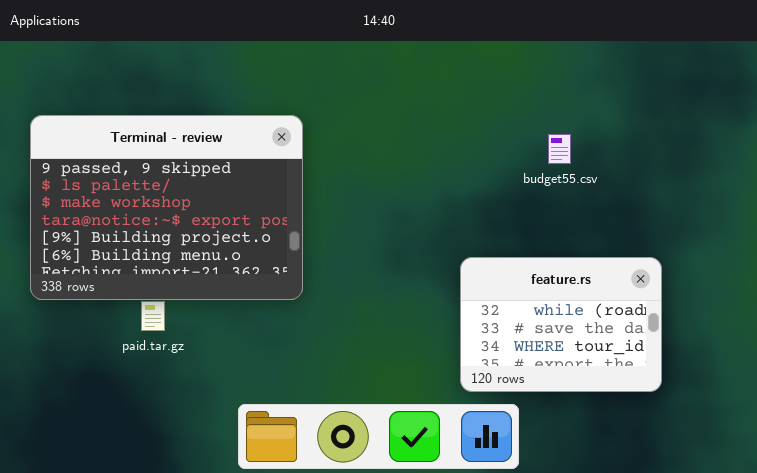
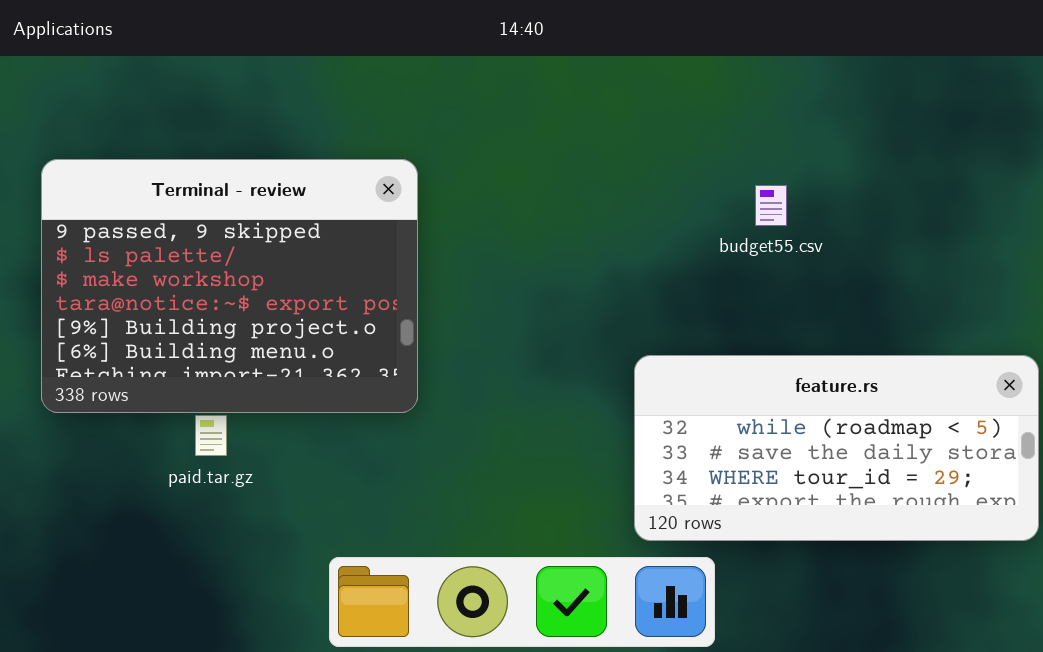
feature.rs: [460,257,662,392] -> [634,355,1039,541], resized

